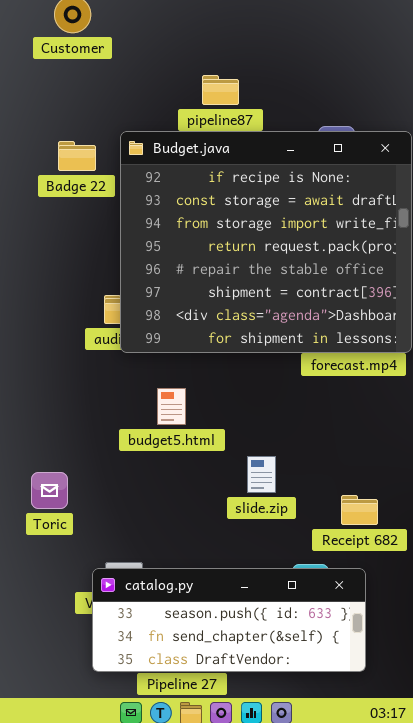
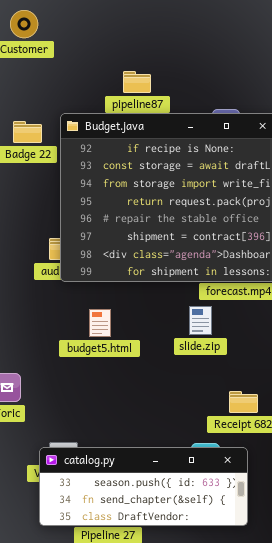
slide.zip: [247,456,276,493] -> [189,306,212,335], moved

